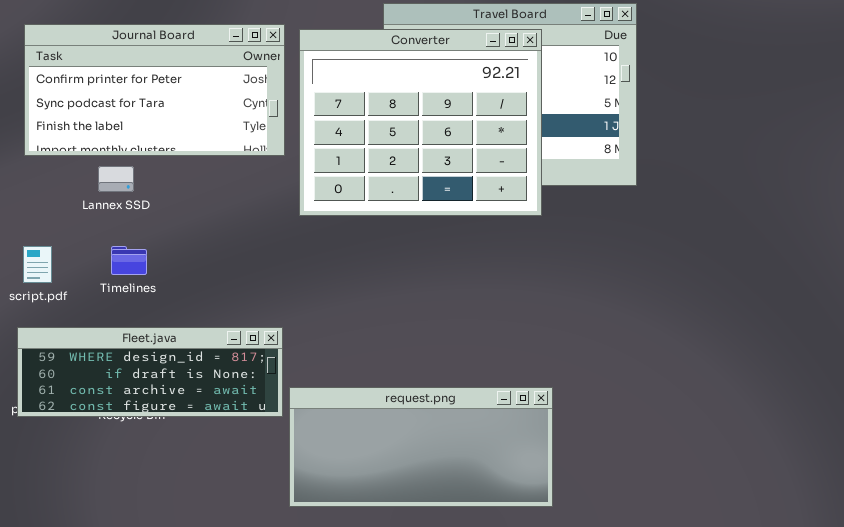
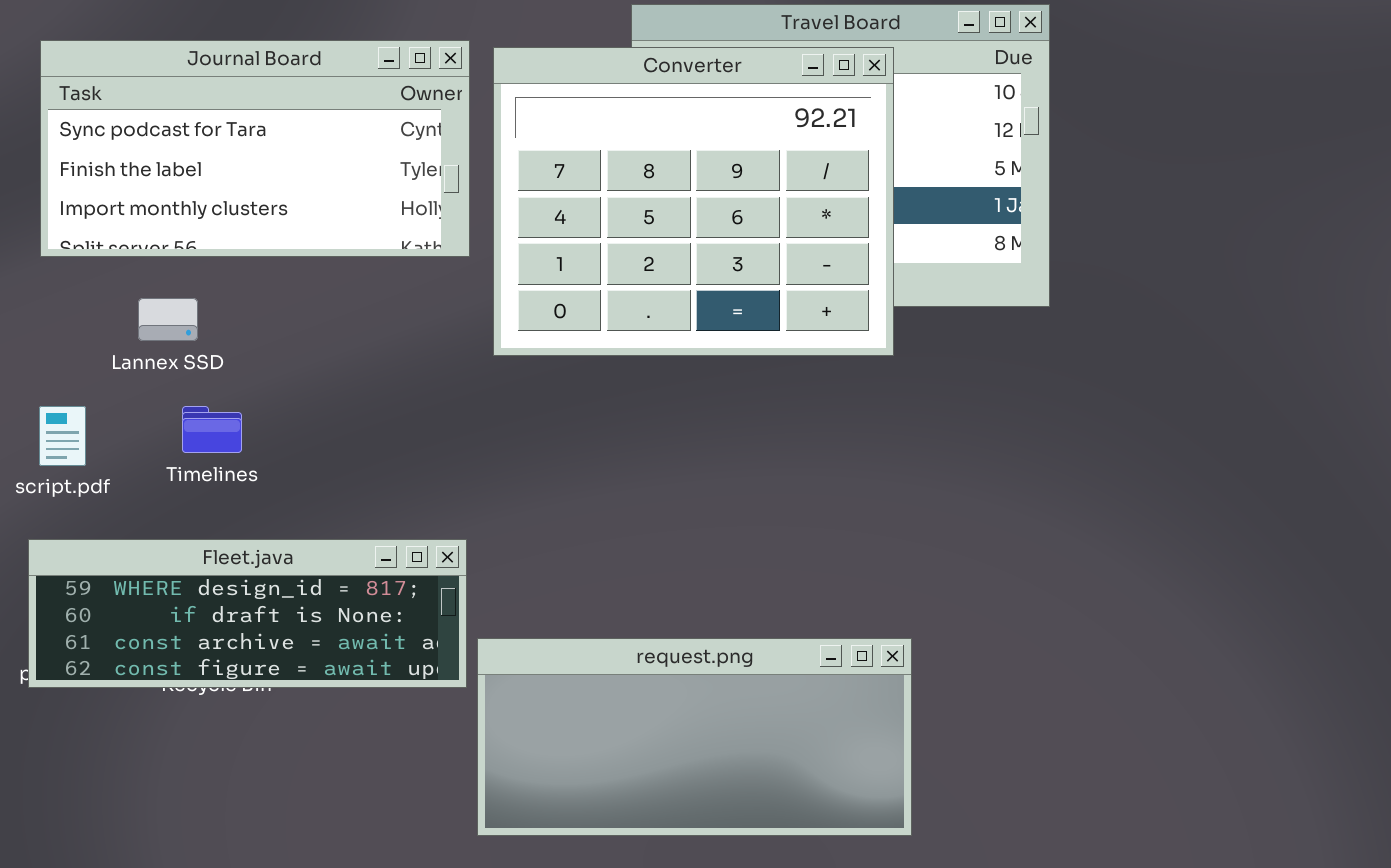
Journal Board: [24,24,285,156] -> [40,40,470,257], scrolled down 1 row
Lannex SSD: [98,166,134,192] -> [138,298,198,341], moved

